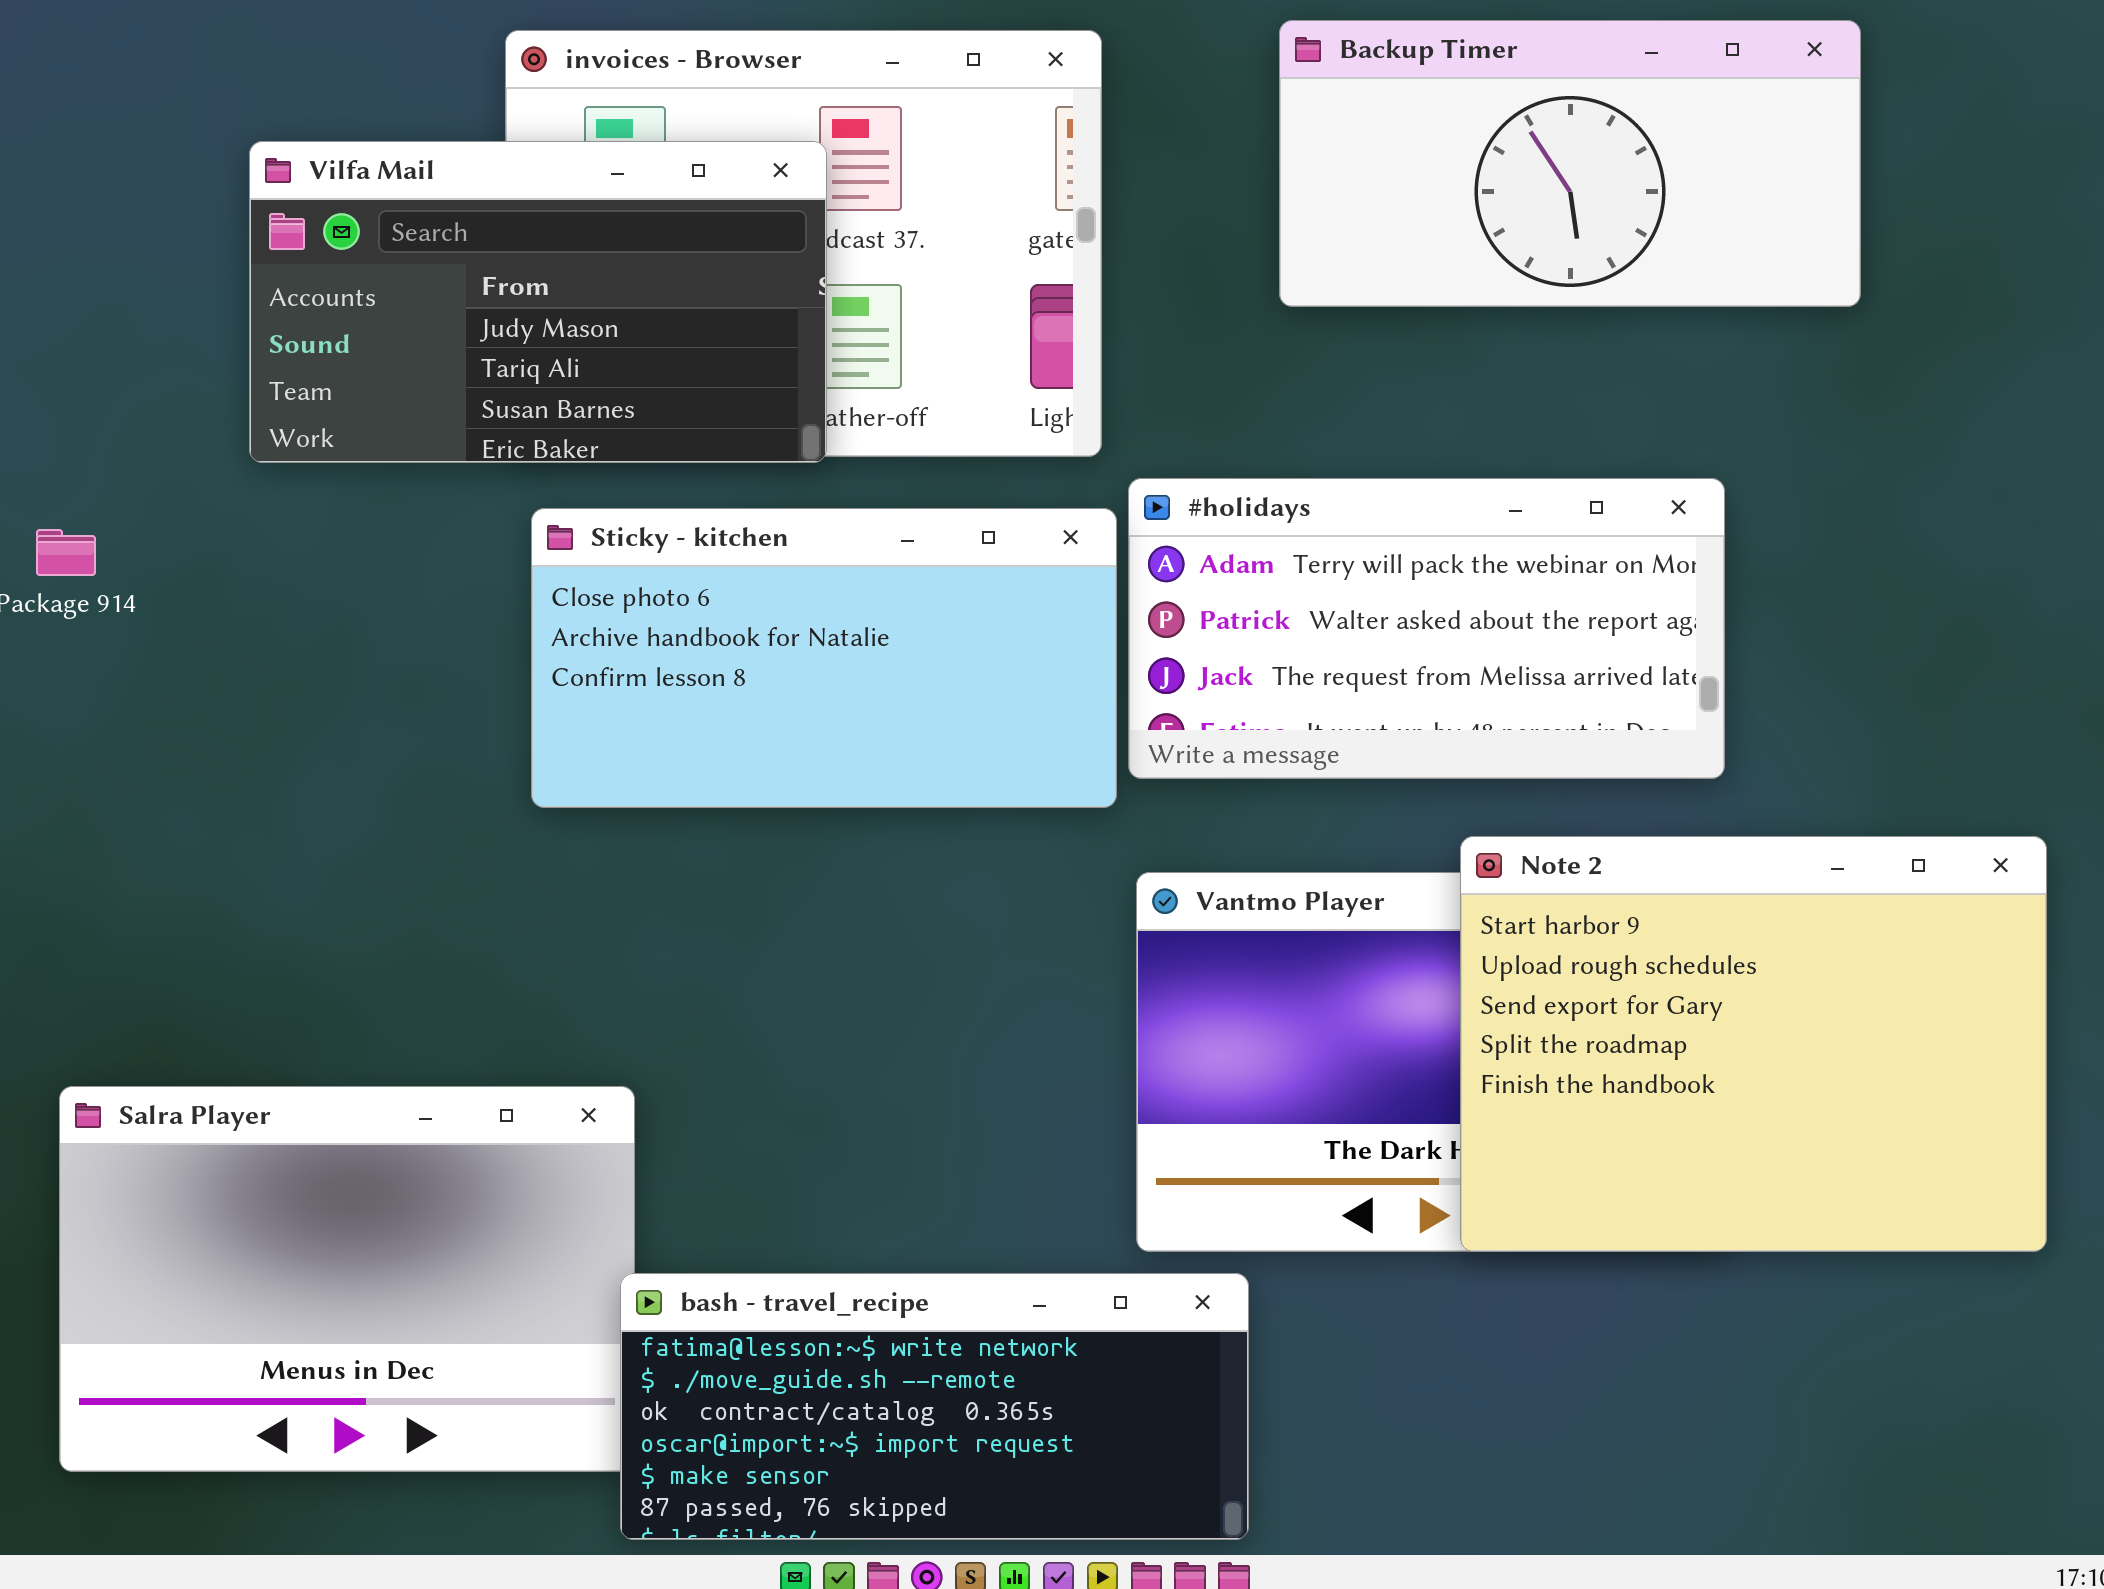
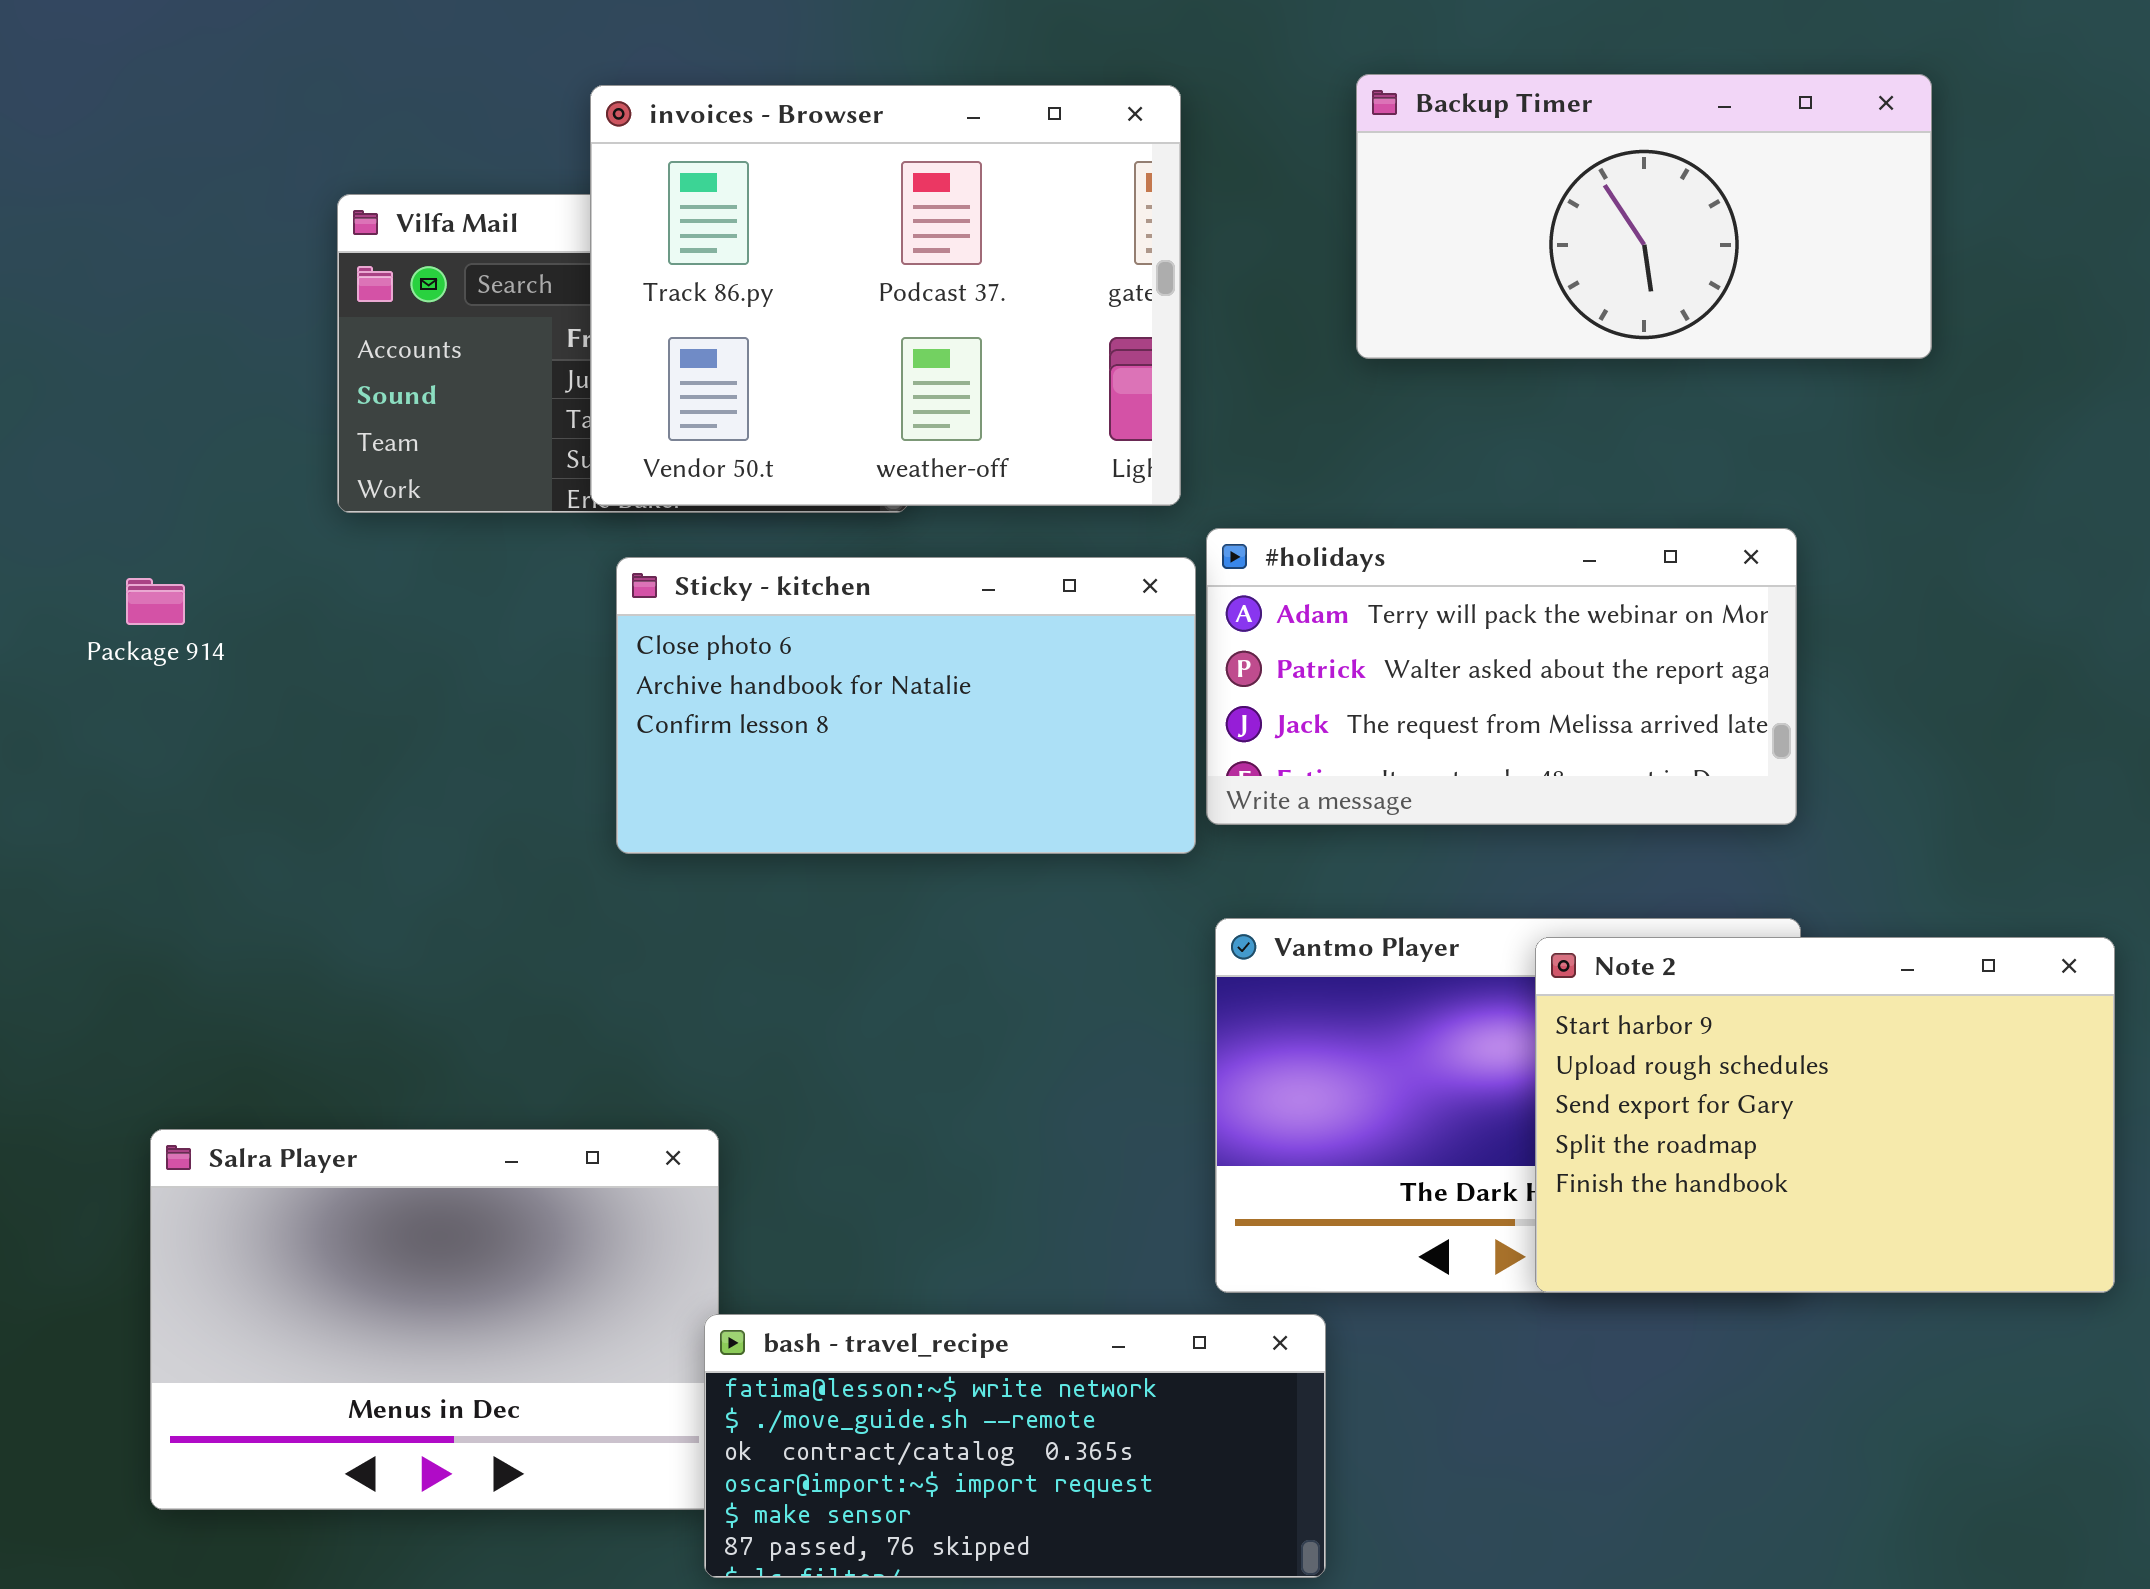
invoices - Browser: [505,30,1102,457] -> [590,85,1181,506], raised
Note 2: [1460,836,2047,1252] -> [1535,937,2115,1293], resized

